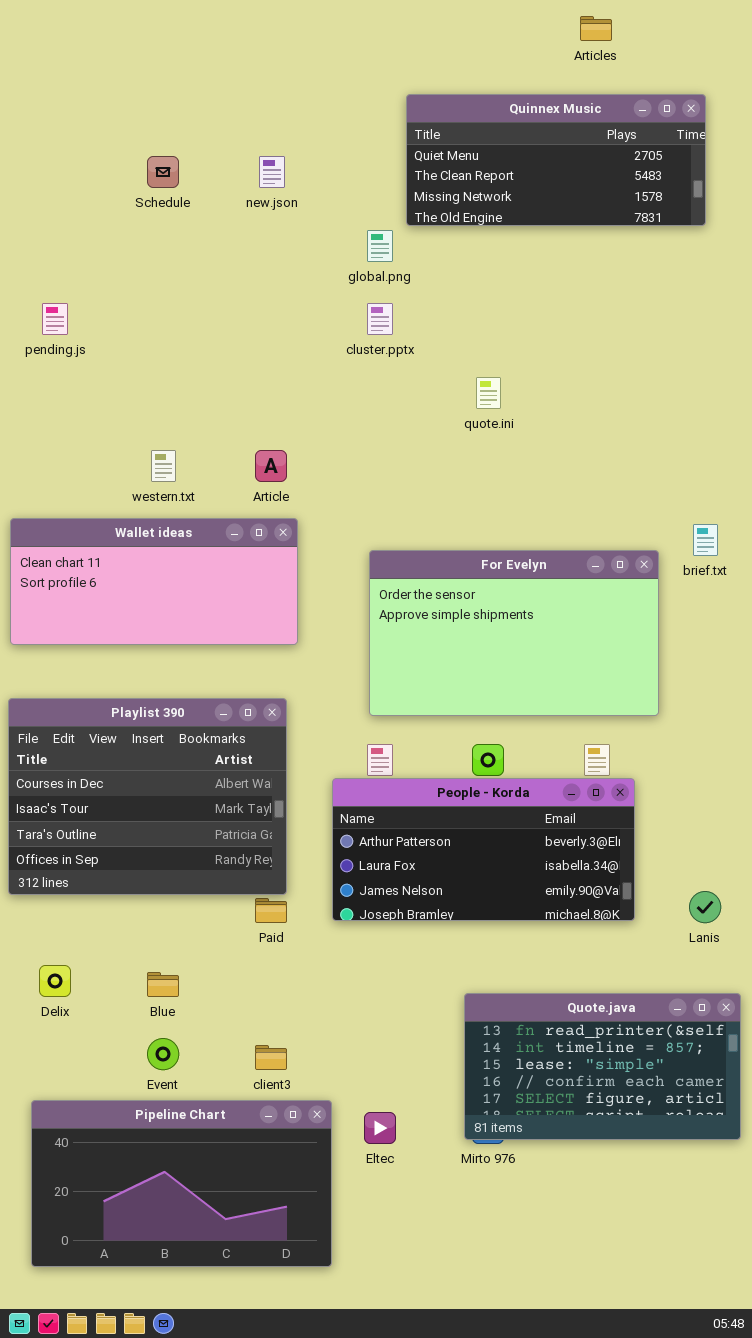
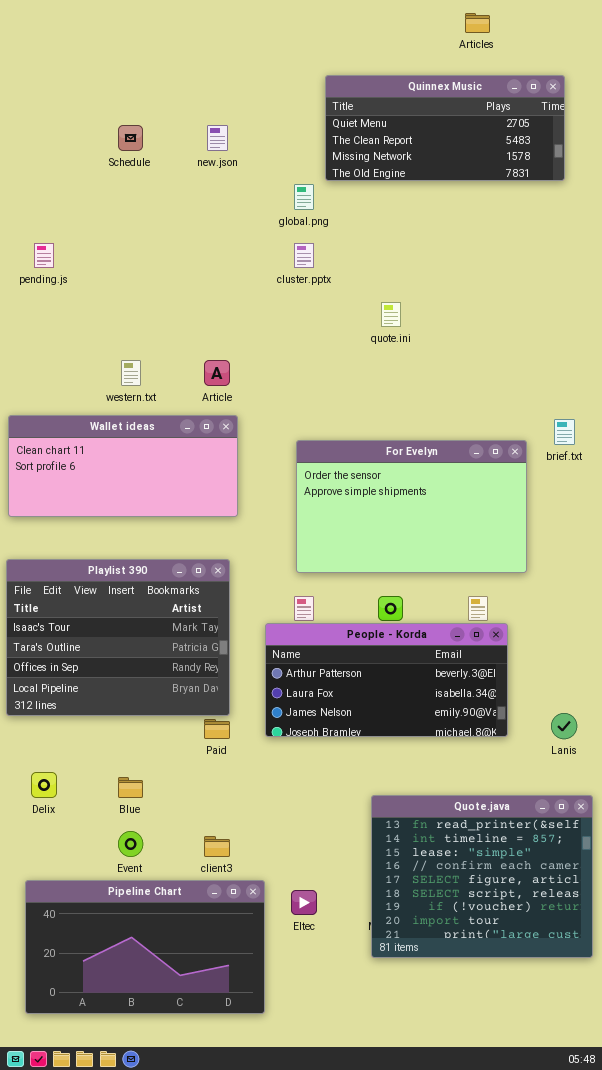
Playlist 390: [8,698,287,895] -> [6,559,230,716], scrolled down 1 row
Quote.java: [464,993,741,1140] -> [371,795,593,958], resized

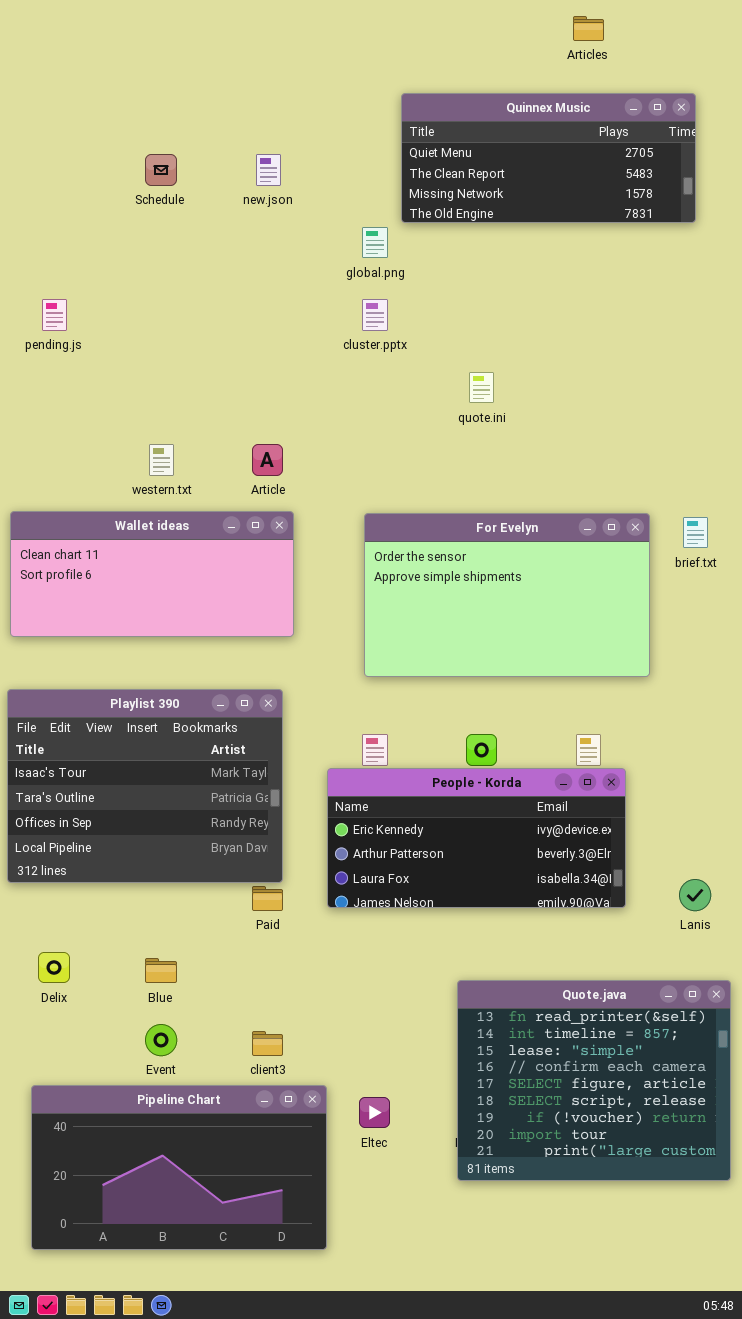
For Evelyn: [296,440,527,573] -> [364,513,650,677], moved
People - Korda: [265,623,508,737] -> [327,768,626,908], scrolled up 1 row

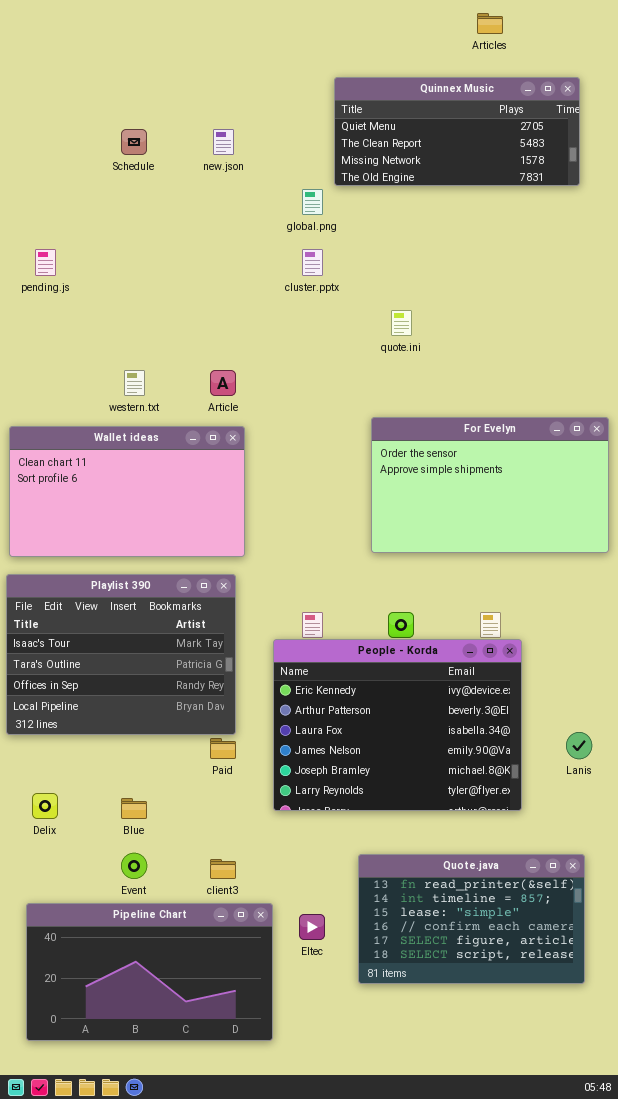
Wallet ideas: [10,511,294,637] -> [9,426,245,557], resized
For Evelyn: [364,513,650,677] -> [371,417,609,553], moved
People - Korda: [327,768,626,908] -> [273,639,522,811], resized
Quote.java: [457,980,731,1181] -> [358,854,585,984], moved, resized

